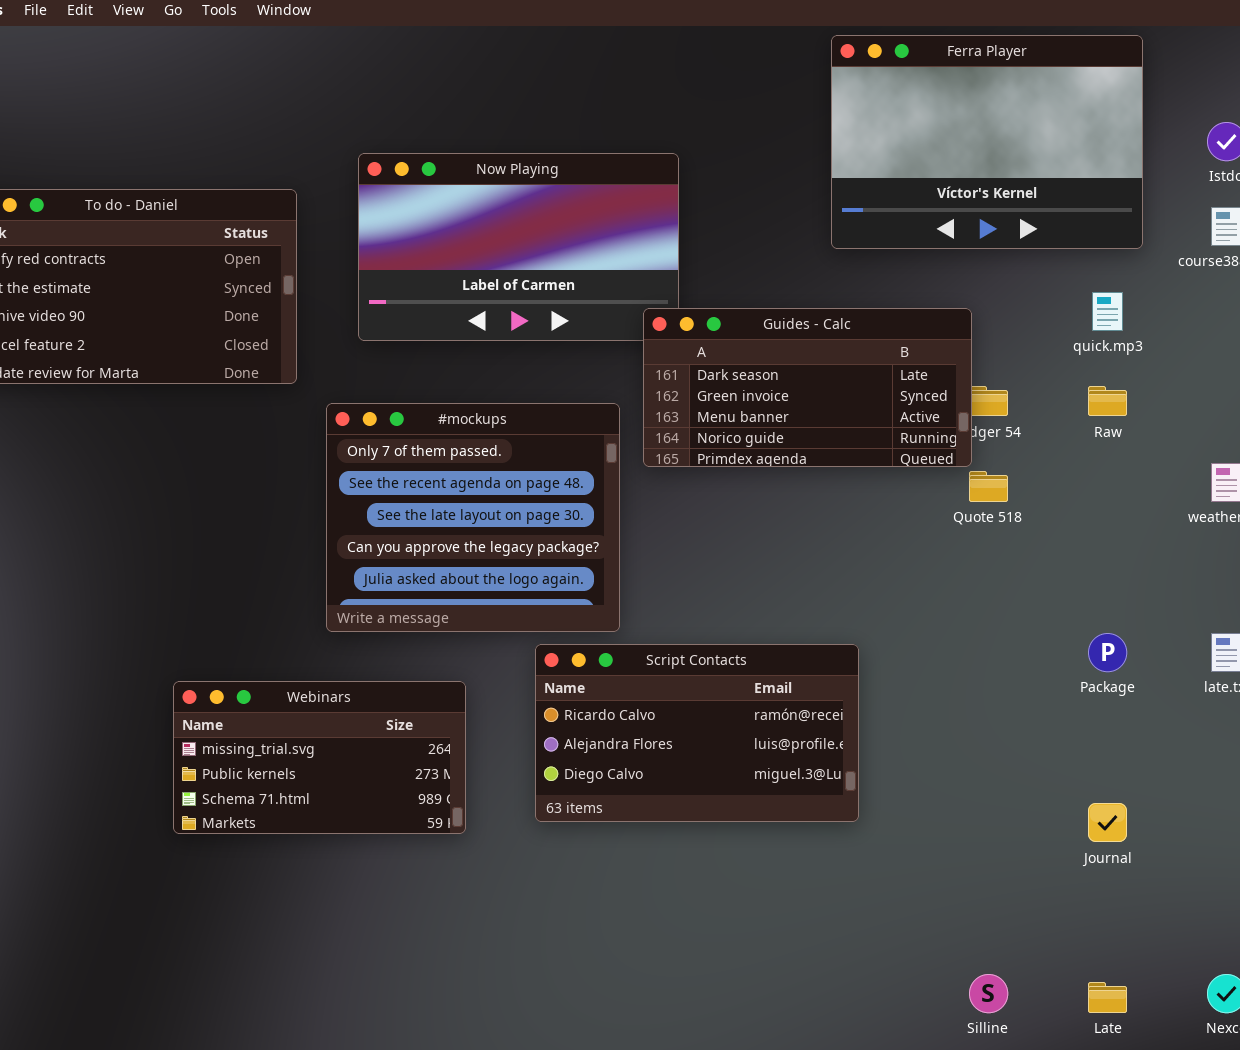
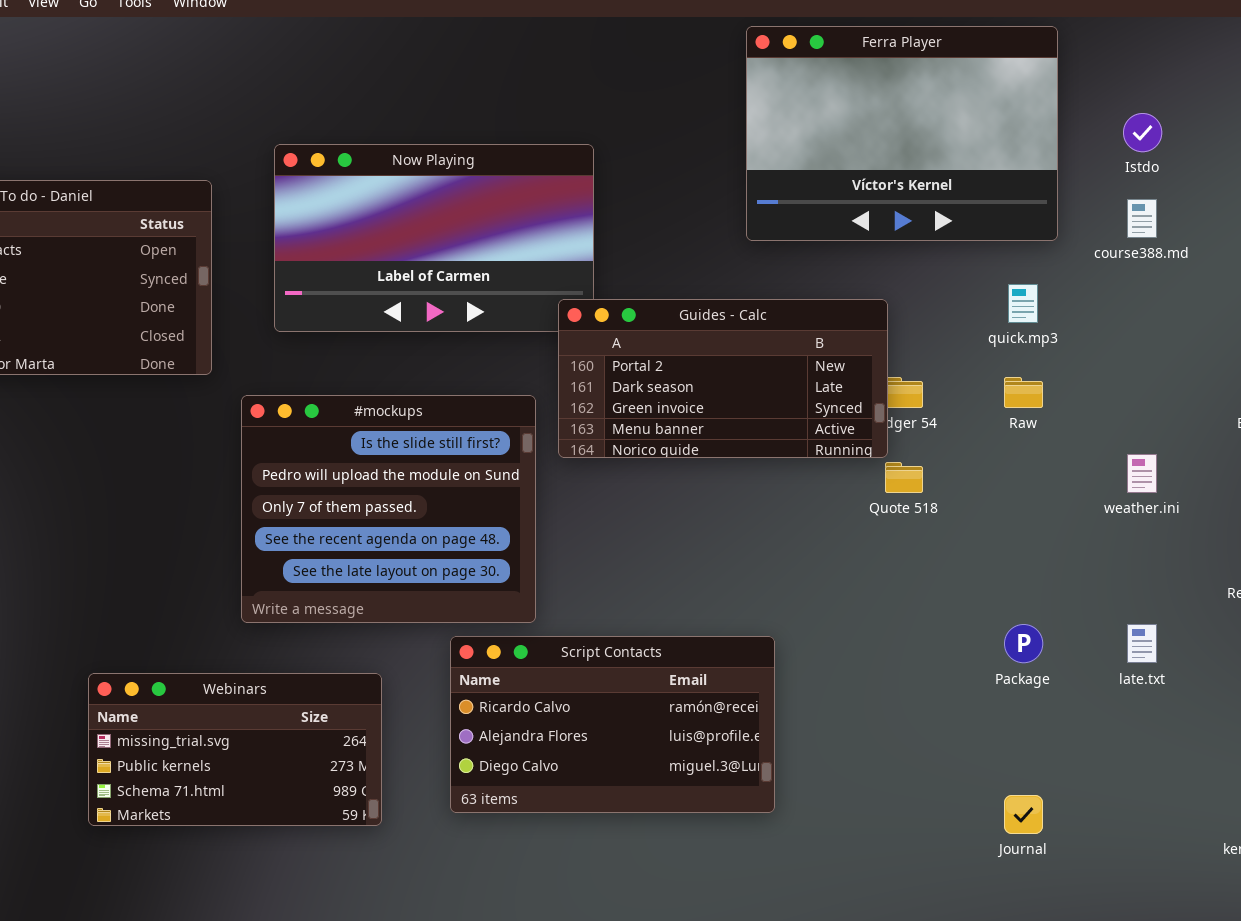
Guides - Calc: [643,308,972,467] -> [558,299,888,458], scrolled up 1 row
#mockups: [326,403,620,632] -> [241,395,536,623], scrolled up 2 rows

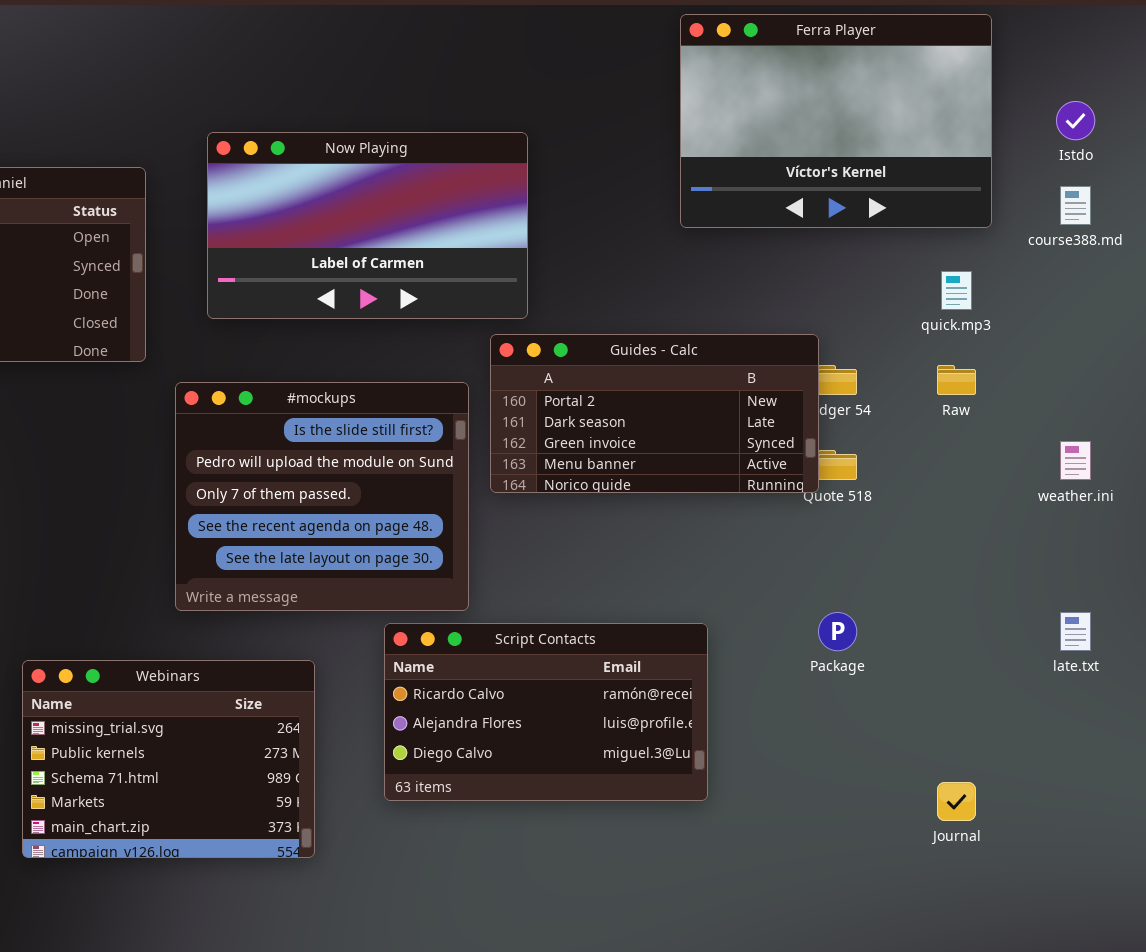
Guides - Calc: [558,299,888,458] -> [490,334,819,493], moved
Package: [1004,624,1043,663] -> [818,612,857,651], moved
Webinars: [88,673,382,826] -> [22,660,315,858], resized

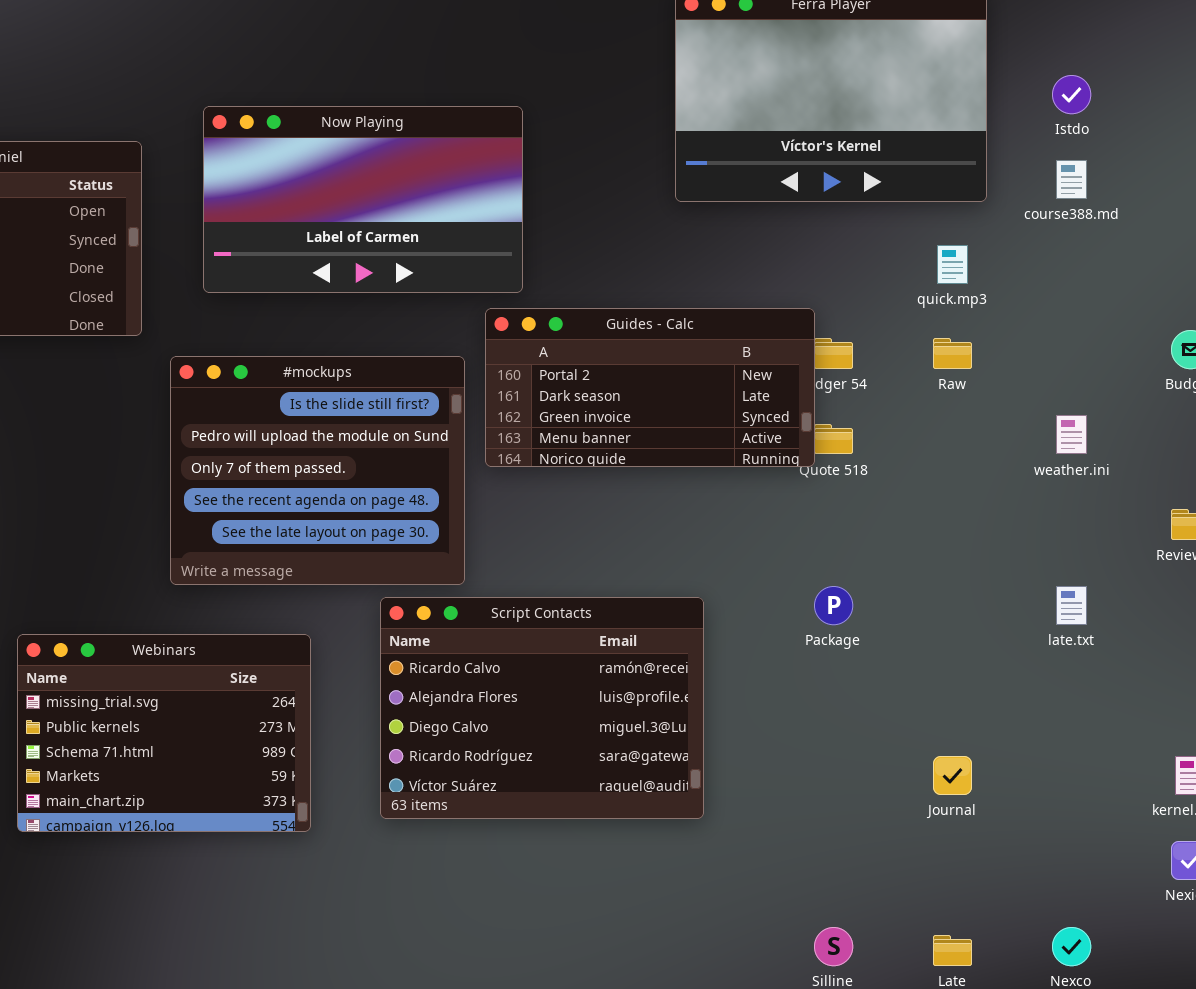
Script Contacts: [384,623,708,801] -> [380,597,704,819], resized

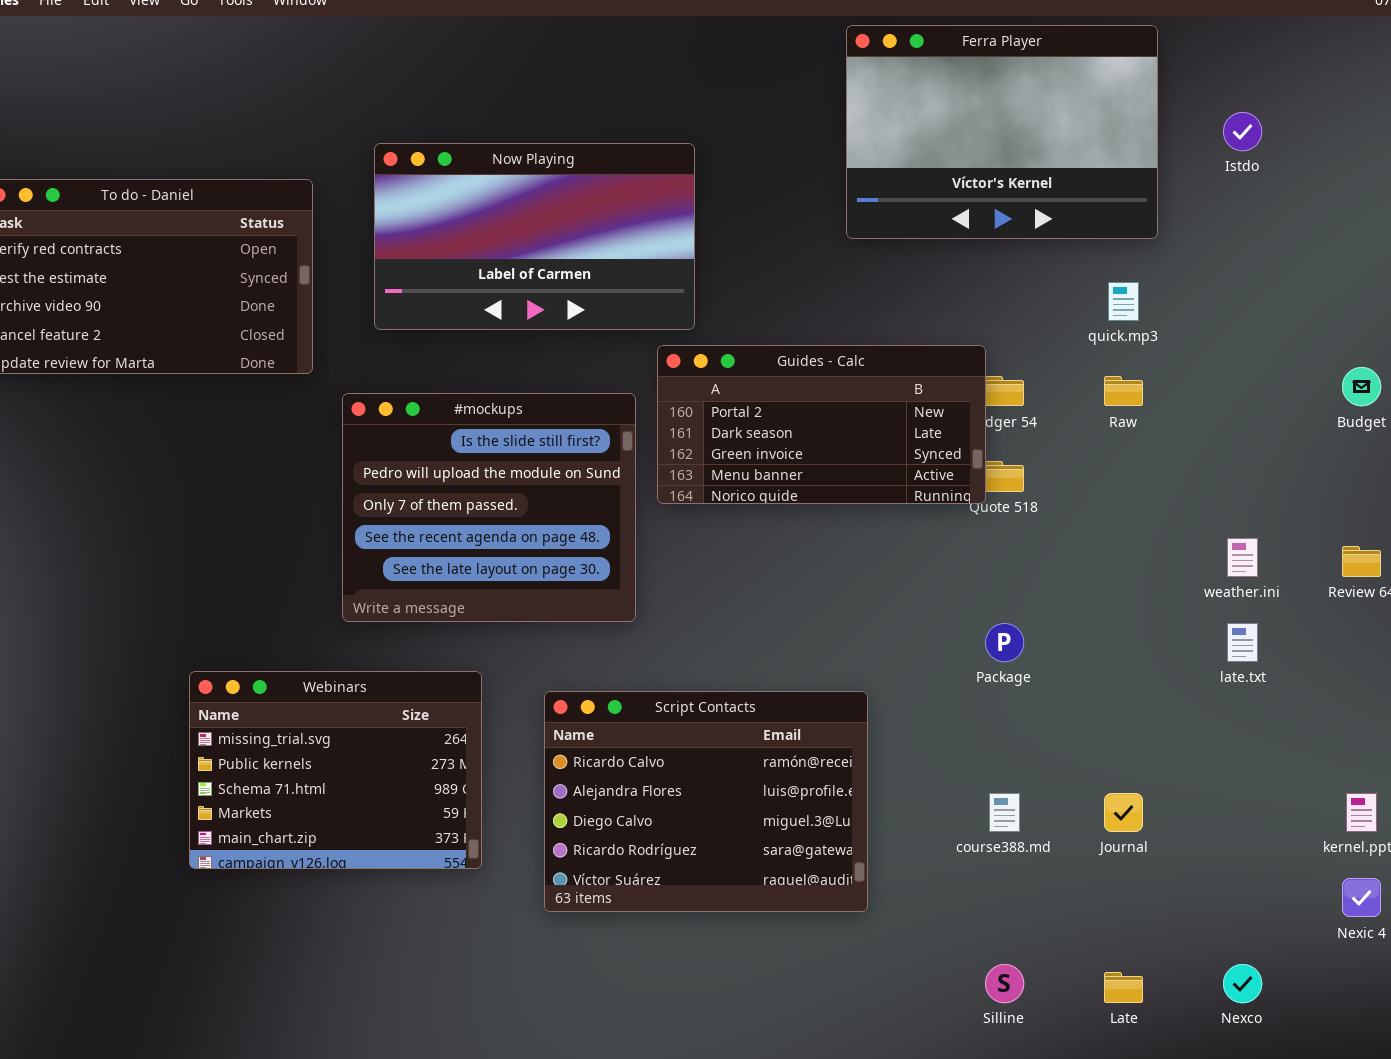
course388.md: [1056,160,1087,199] -> [989,793,1020,832], moved
weather.ini: [1056,415,1087,454] -> [1227,538,1258,577], moved
Script Contacts: [380,597,704,819] -> [544,691,868,912], moved

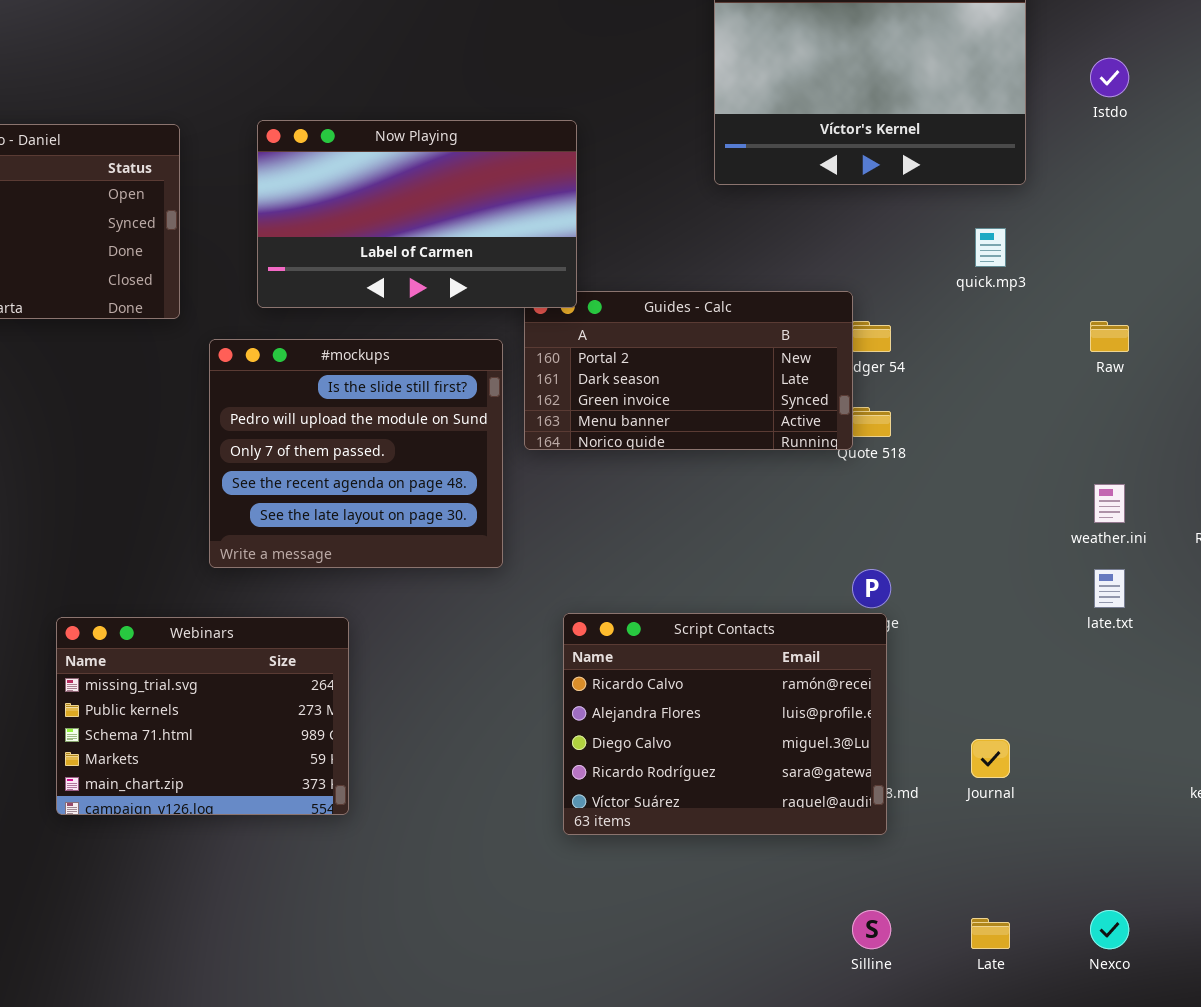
Now Playing: [374,143,695,330] -> [257,120,577,308], moved
Raw: [1104,376,1143,406] -> [1090,321,1129,352], moved
Script Contacts: [544,691,868,912] -> [563,613,887,835], moved

